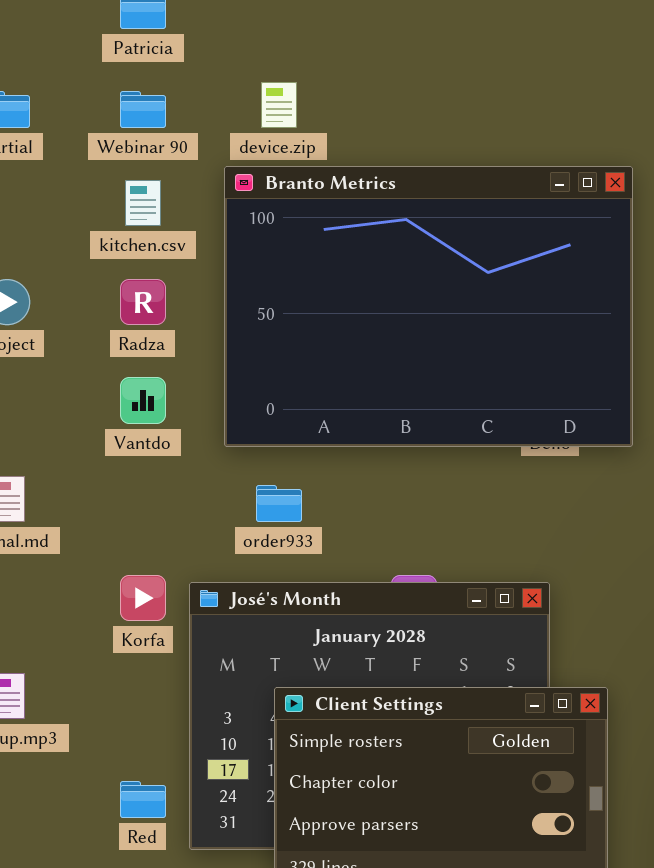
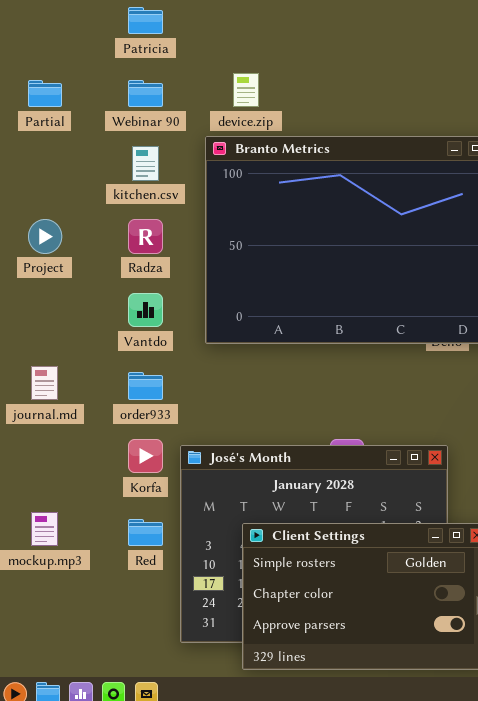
order933: [256,485,302,522] -> [128,372,163,400], moved
Red: [120,781,166,818] -> [128,519,163,546], moved

